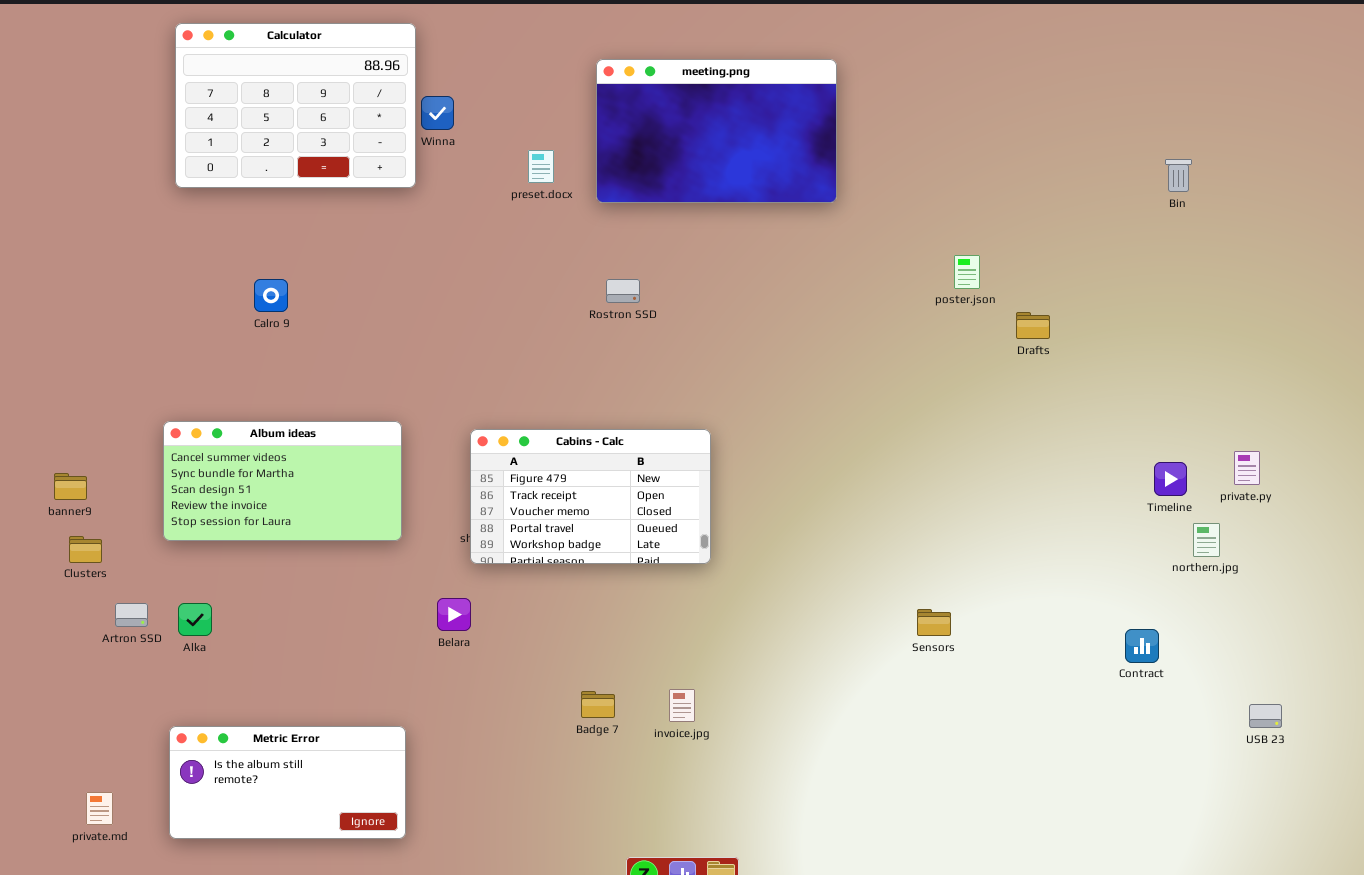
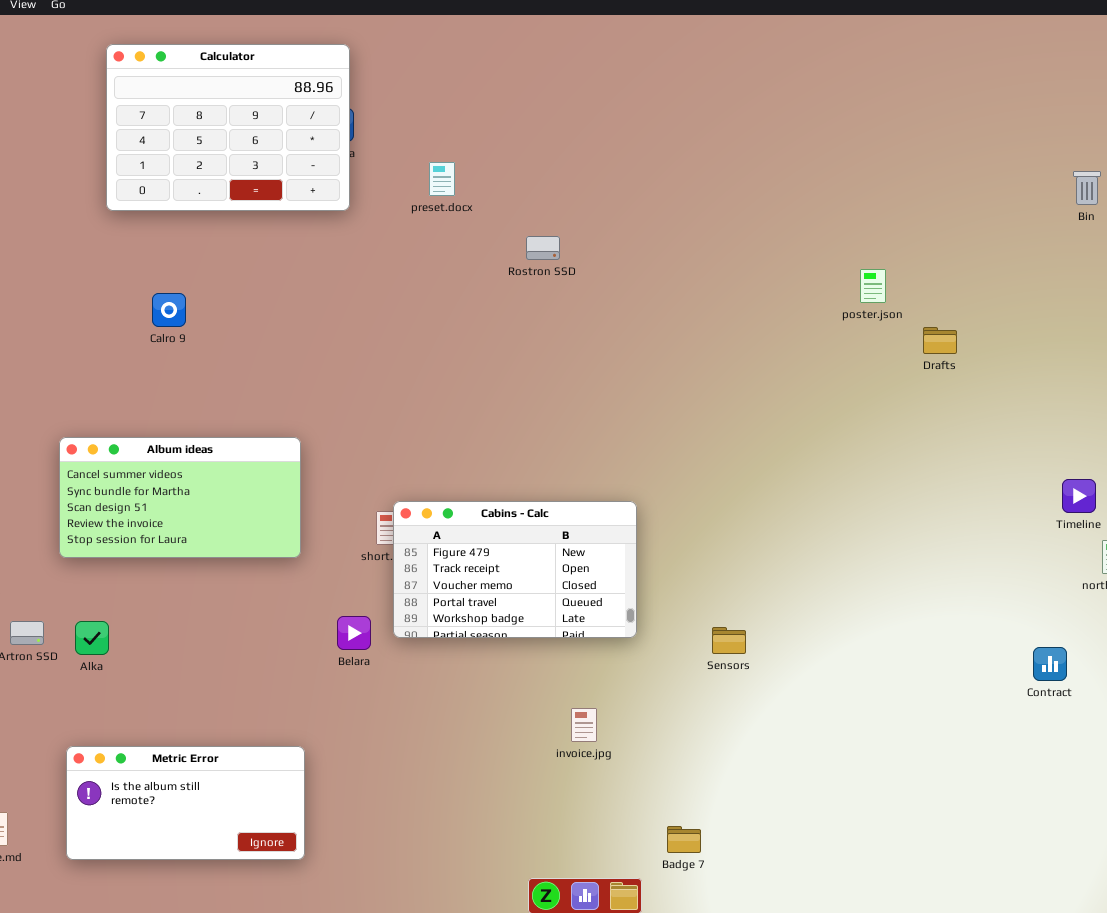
Calculator: [175,23,416,188] -> [106,44,350,211], moved
meeting.png: [596,59,837,203] -> none, closed
Rostron SSD: [606,279,640,303] -> [526,236,560,260], moved
Cabins - Calc: [470,429,711,564] -> [393,501,637,638], moved
Sensors: [917,609,951,636] -> [712,627,746,654], moved
Badge 7: [581,691,615,718] -> [667,826,701,853], moved

